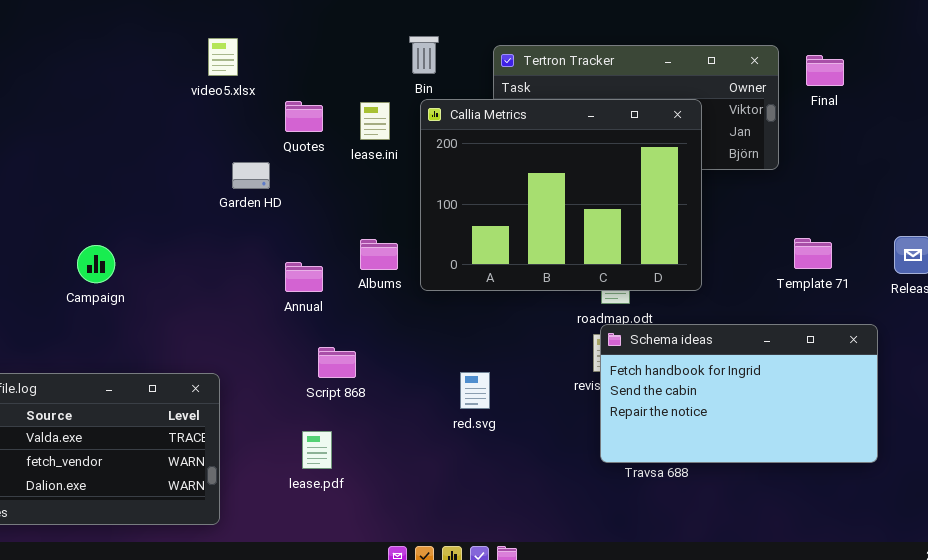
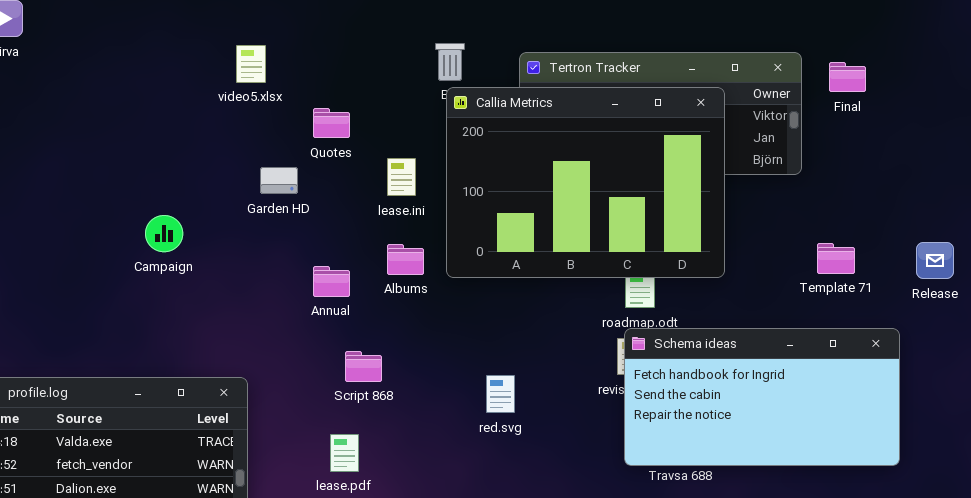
Callia Metrics: [420,99,702,291] -> [446,87,725,278], moved
lease.ini: [360,102,390,140] -> [387,158,416,196], moved
Campaign: [77,245,115,283] -> [145,215,183,252], moved

